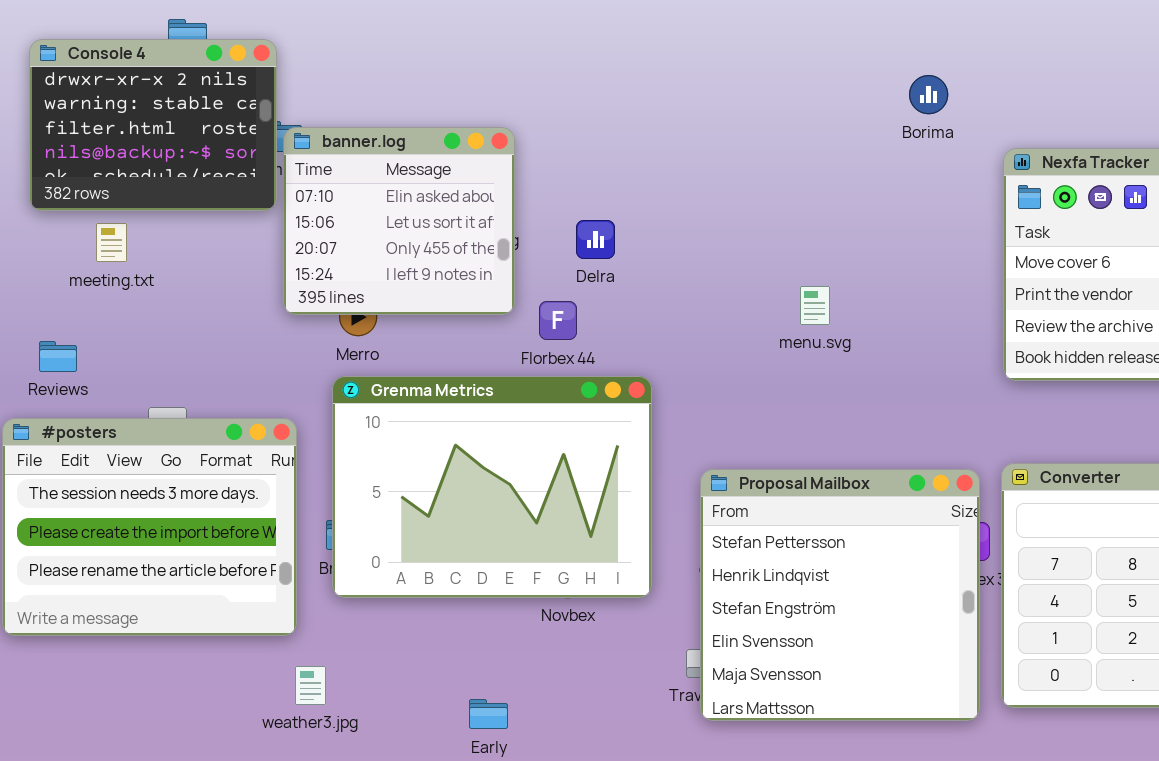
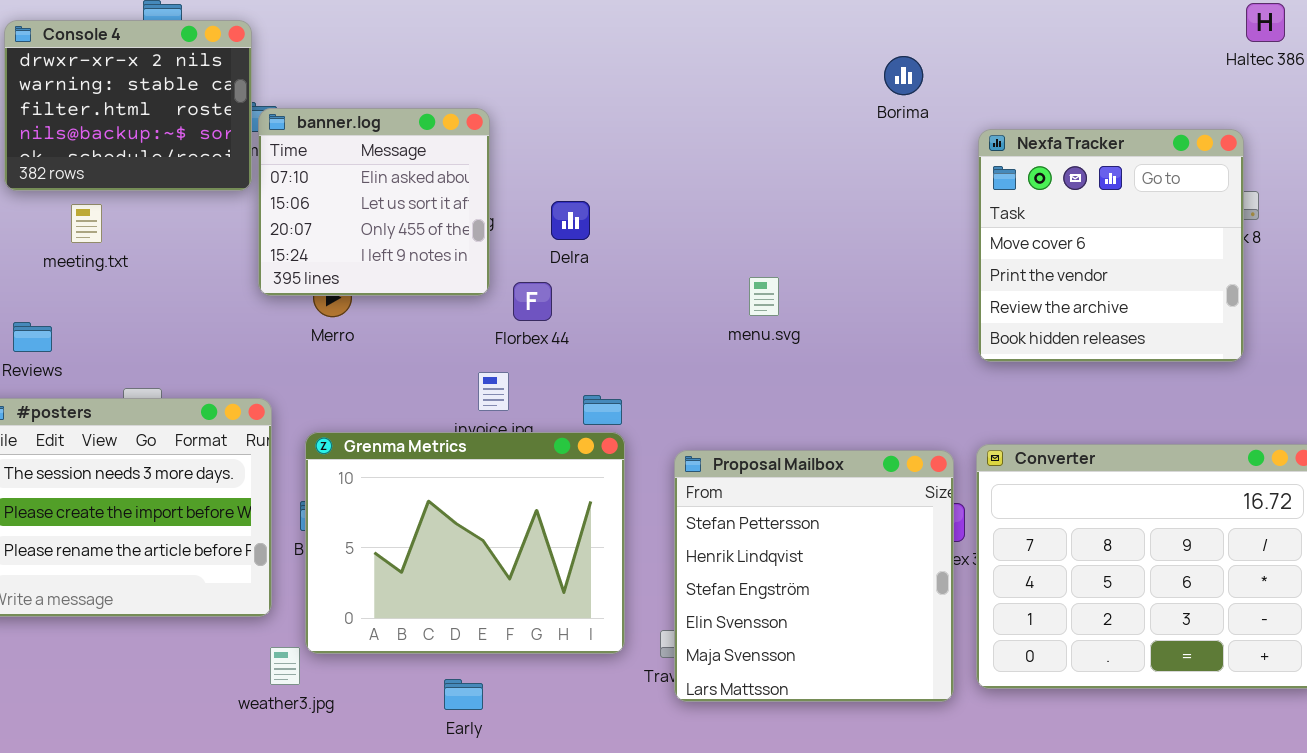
menu.svg: [800,286,830,325] -> [749,277,779,316], moved
Grenma Metrics: [332,376,652,598] -> [305,432,625,654], moved

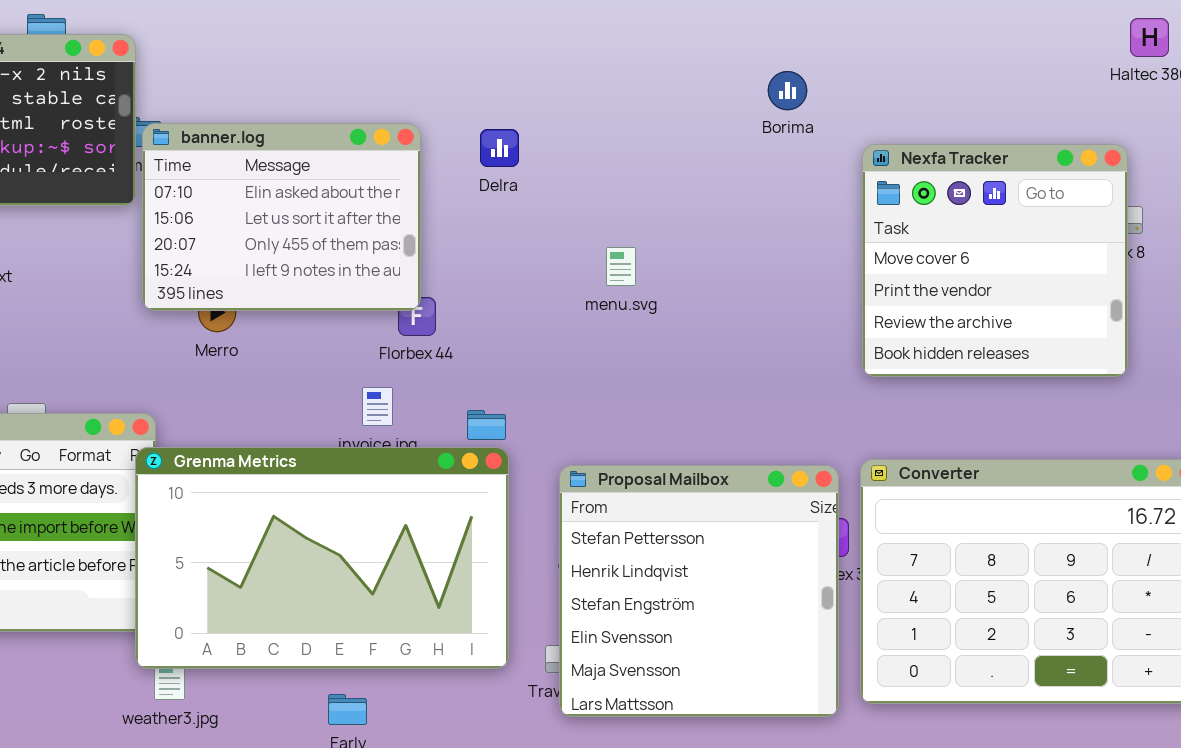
banner.log: [258,108,490,296] -> [142,123,421,311], resized
Delra: [551,201,590,240] -> [480,129,519,167], moved
menu.svg: [749,277,779,316] -> [606,247,636,286], moved
Grenma Metrics: [305,432,625,654] -> [135,447,509,669], resized

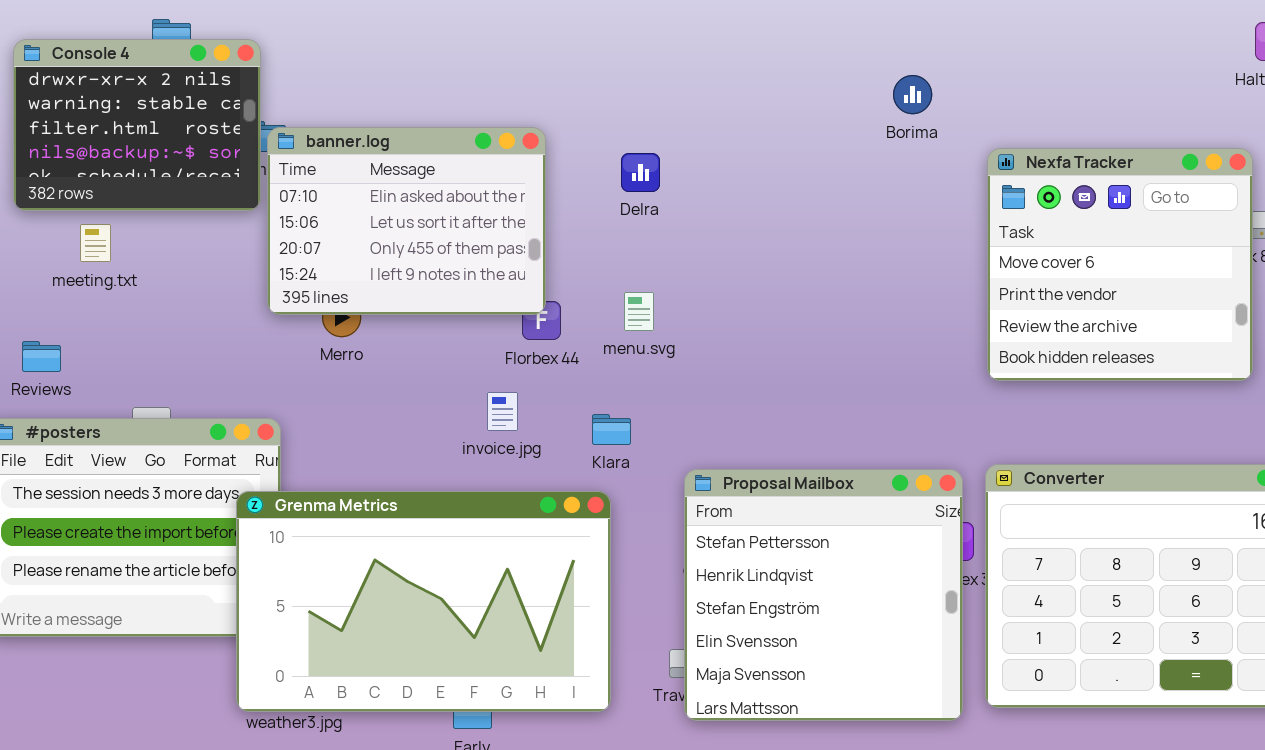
Delra: [480,129,519,167] -> [621,153,660,192], moved
menu.svg: [606,247,636,286] -> [624,292,654,331], moved
Grenma Metrics: [135,447,509,669] -> [236,491,611,712], moved

